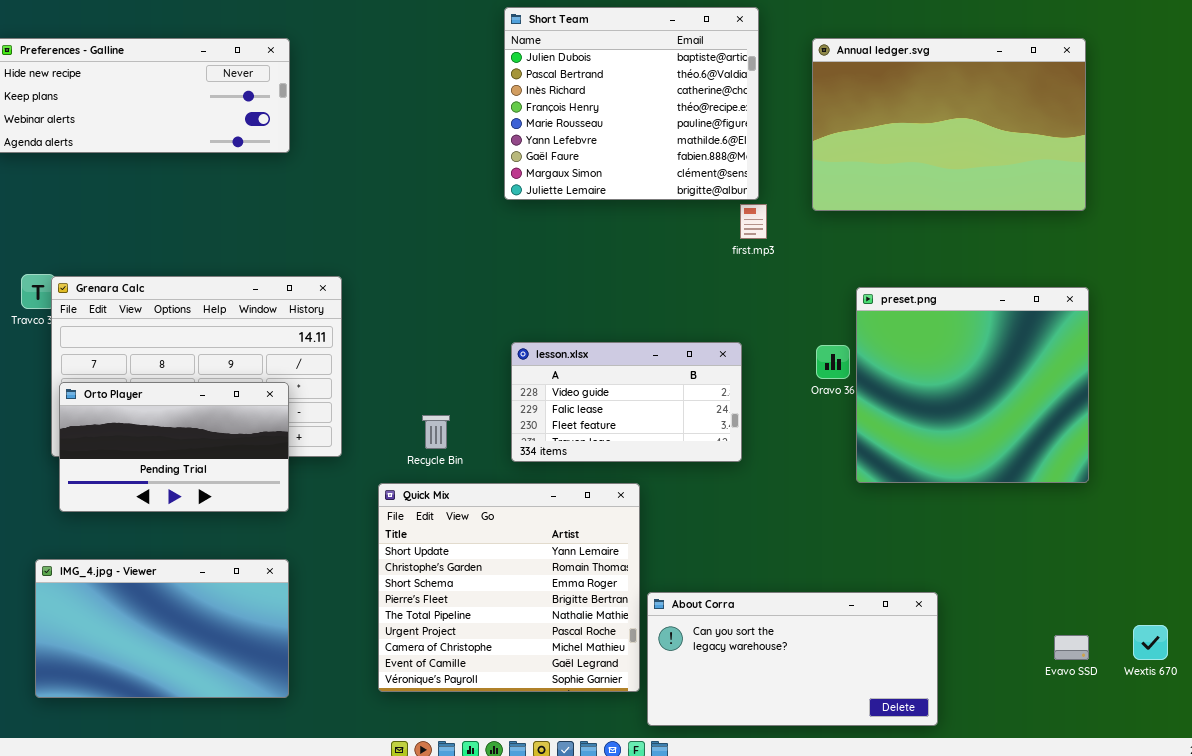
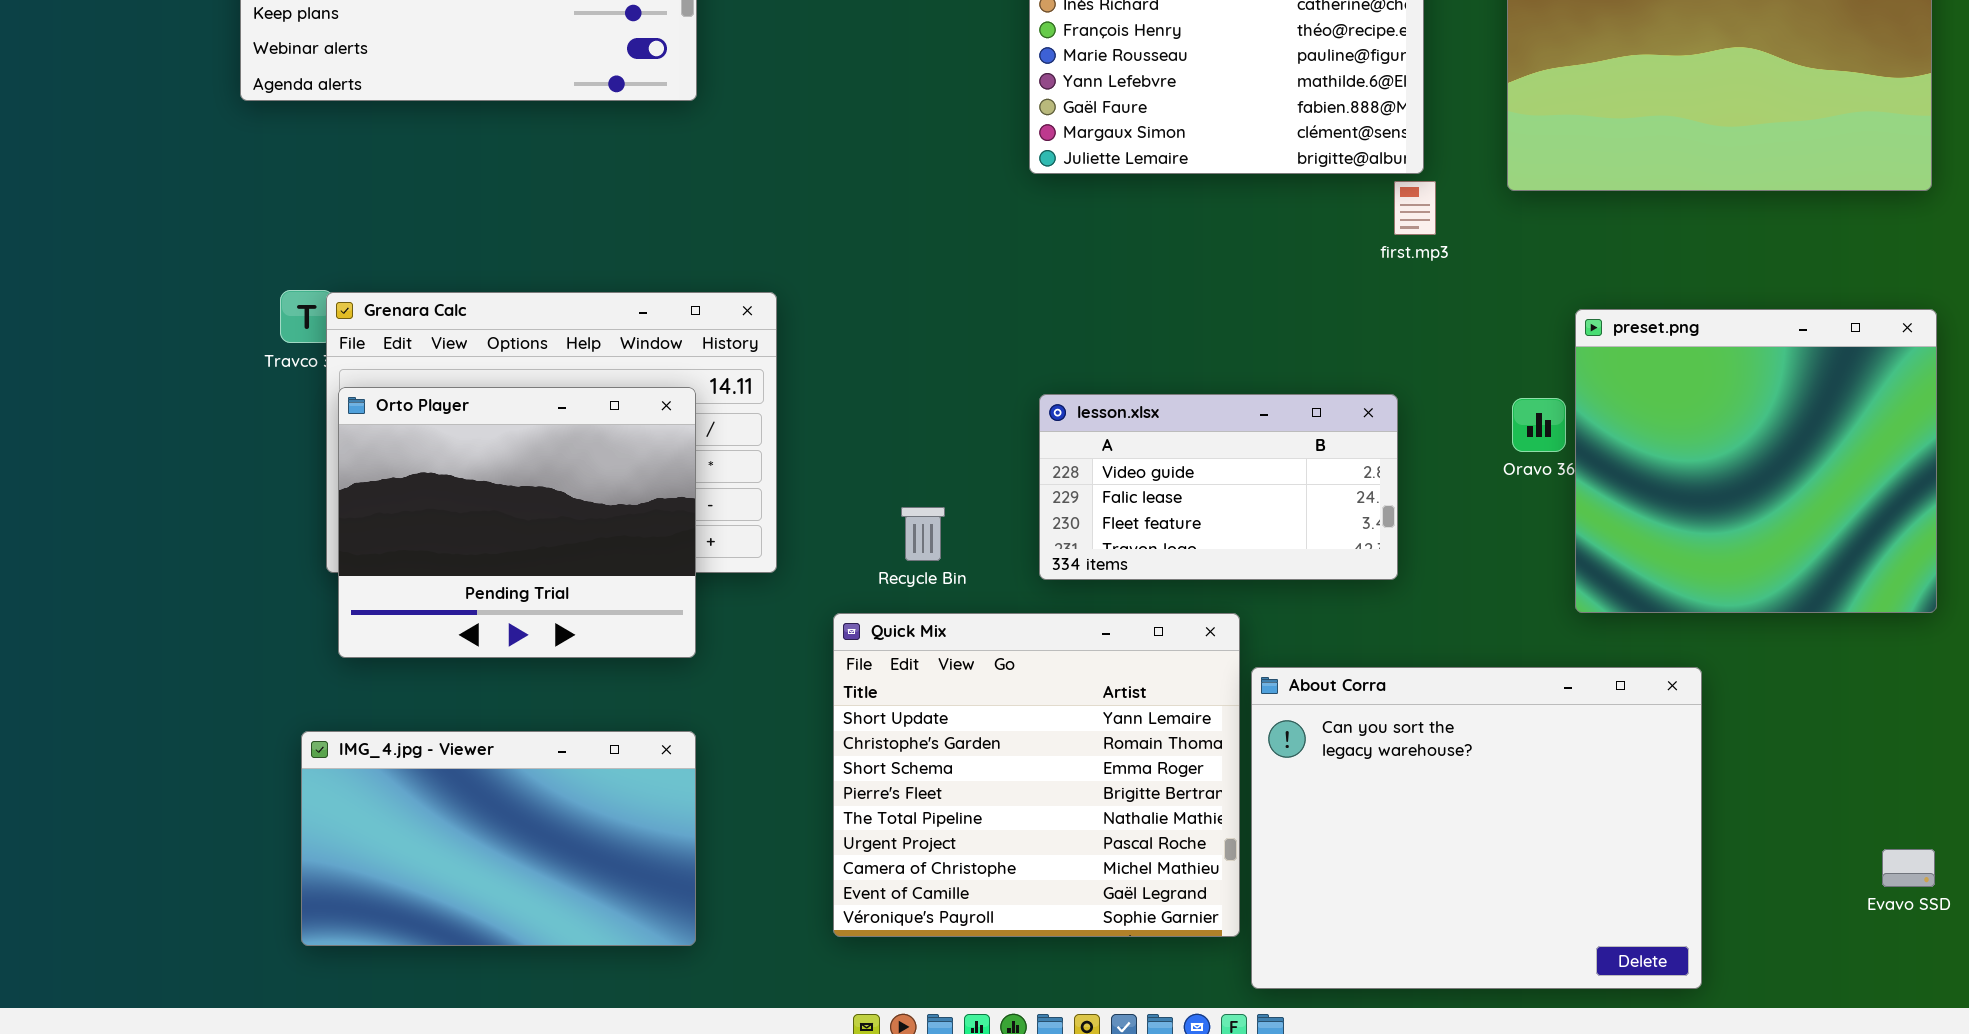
Orto Player: [59,382,289,512] -> [338,387,696,658], resized
About Corra: [647,592,938,726] -> [1251,667,1702,989], resized

